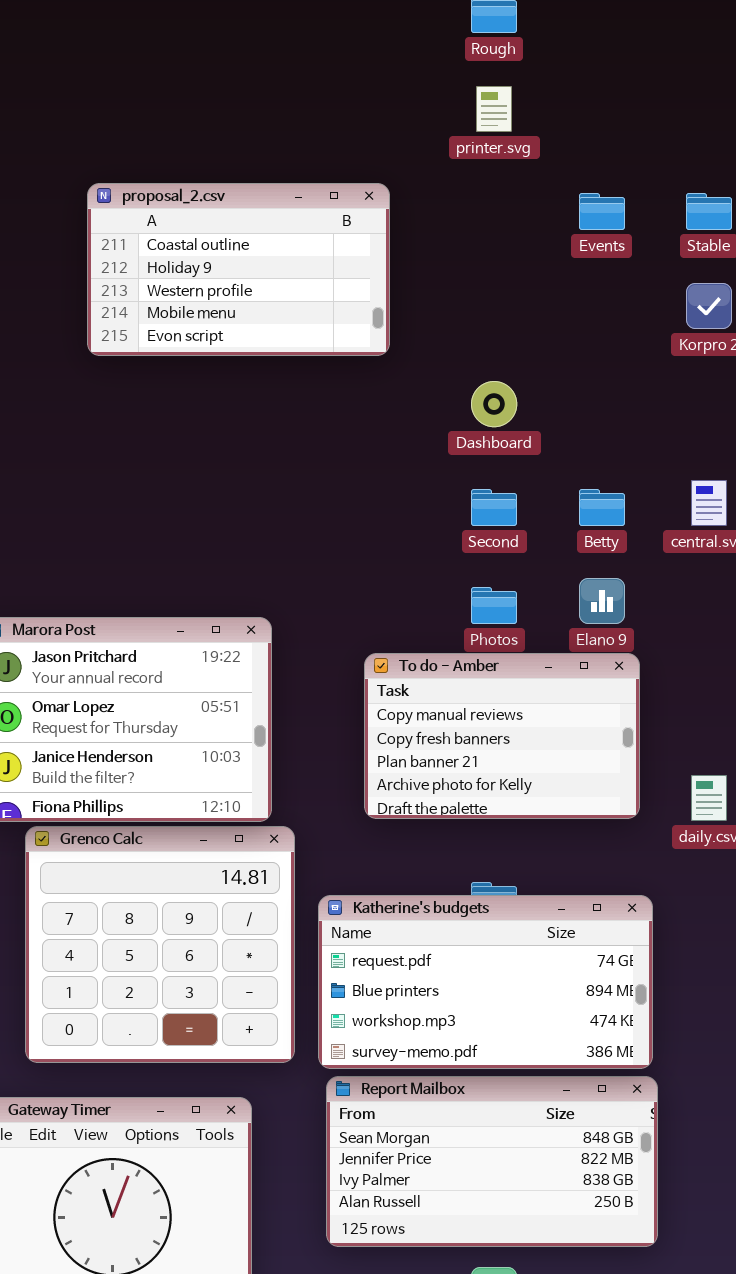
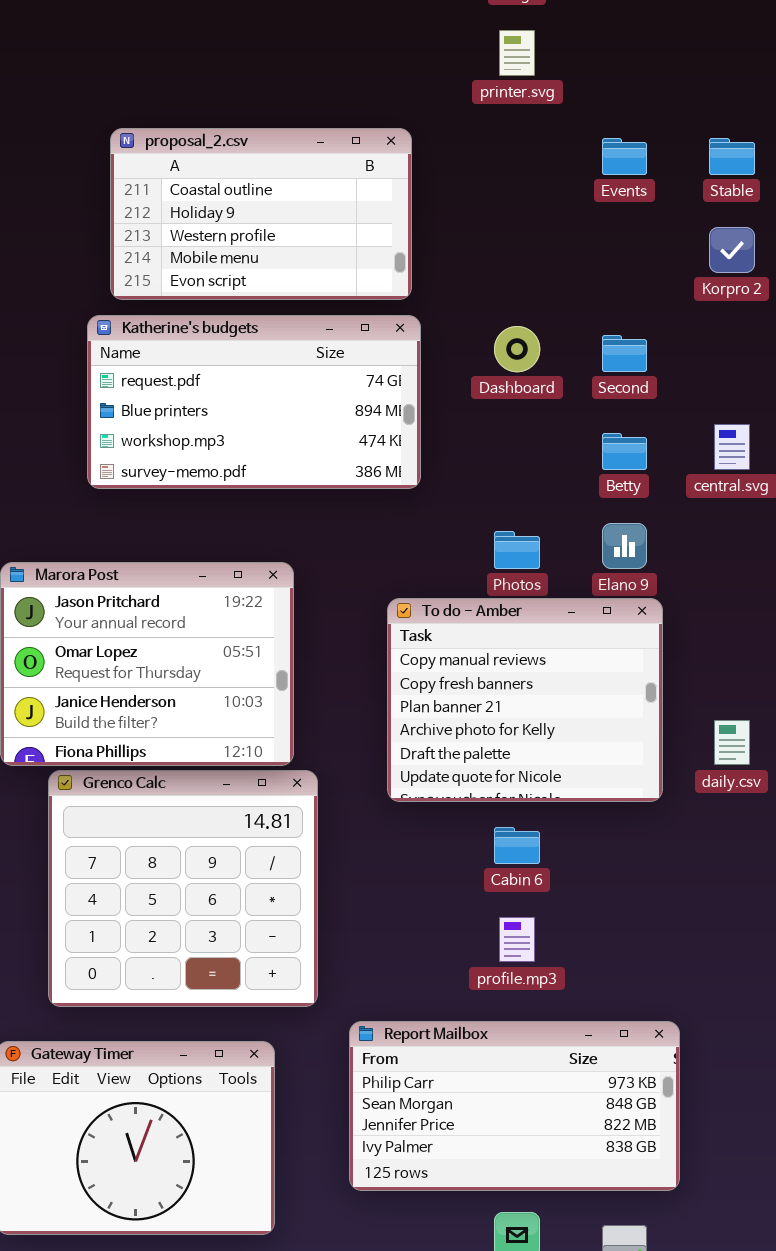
Second: [471,489,517,526] -> [602,335,647,372], moved
To do - Amber: [364,653,640,819] -> [387,598,663,802], resized
Katherine's budgets: [318,895,653,1069] -> [87,315,421,489], moved
Report Mailbox: [326,1076,658,1247] -> [349,1021,680,1191], scrolled up 1 row

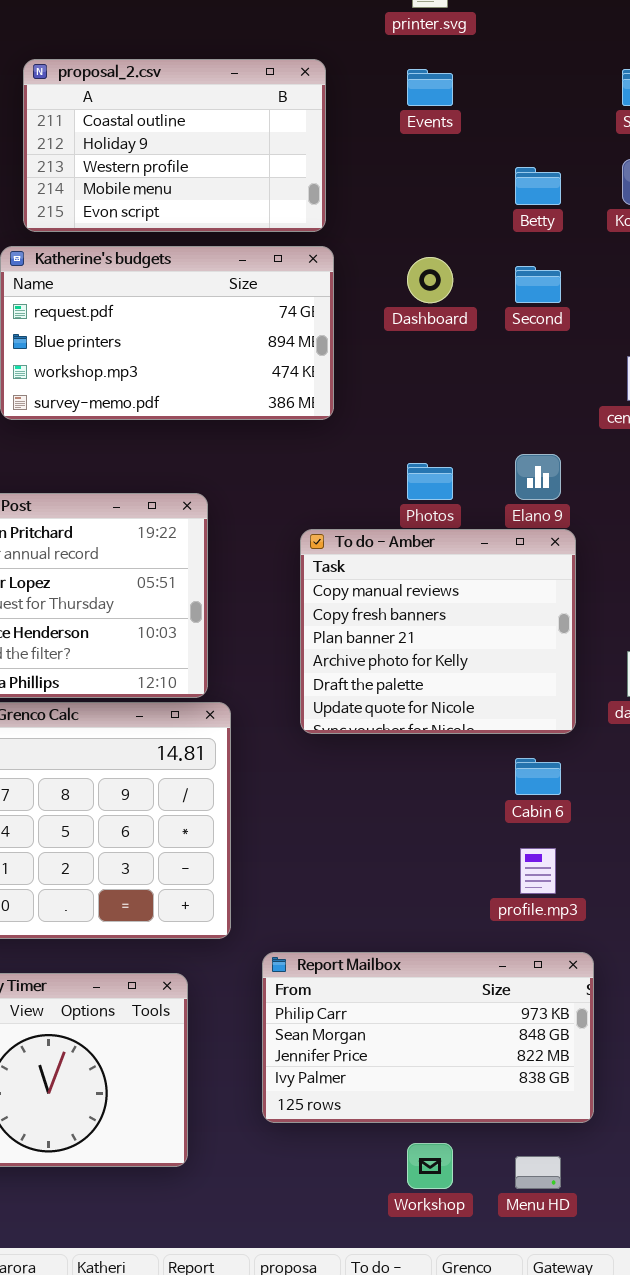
Events: [602,138,647,175] -> [407,69,453,106], moved
Betty: [602,433,647,470] -> [515,167,561,205], moved
Cabin 6: [494,827,540,864] -> [515,758,561,795], moved
profile.mp3: [499,917,535,962] -> [520,848,556,894], moved

